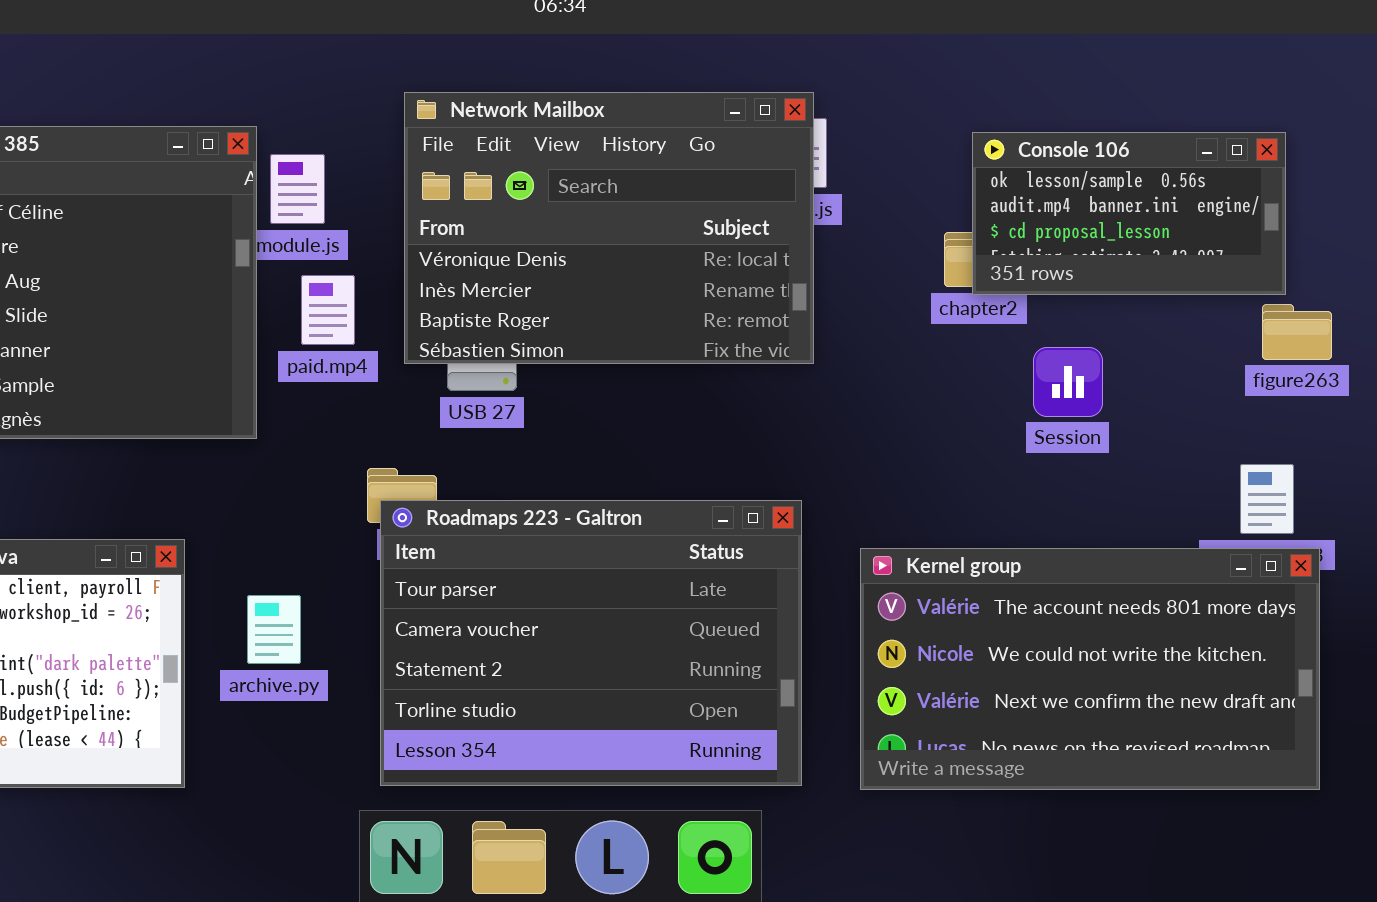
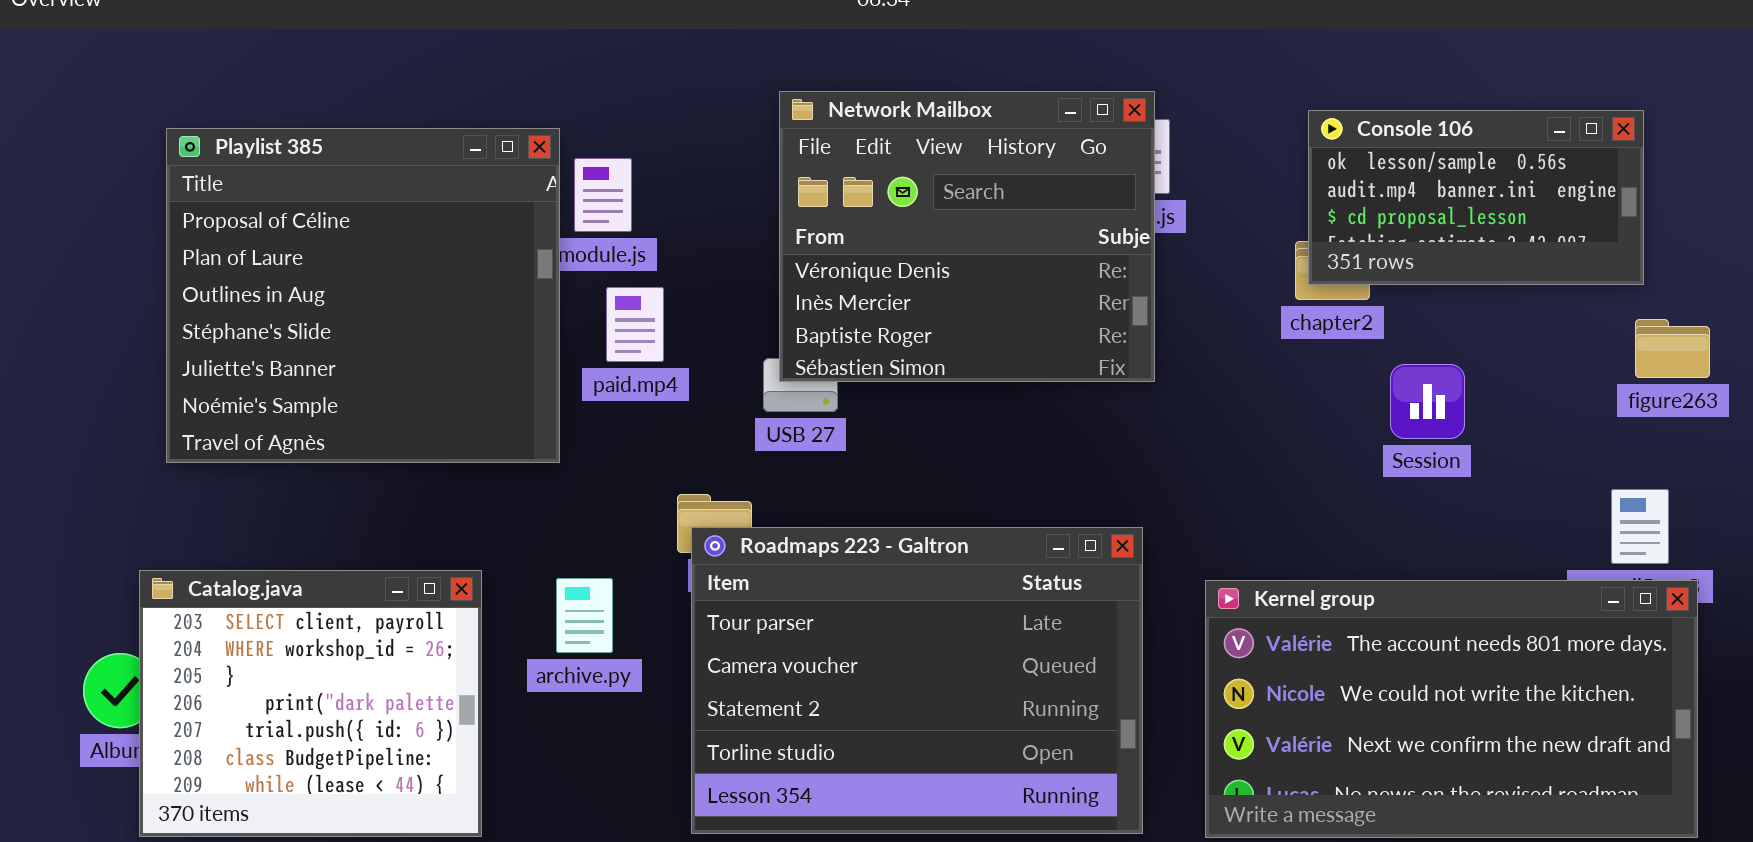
Network Mailbox: [404,92,814,364] -> [779,91,1155,382], resized
Console 106: [972,132,1286,295] -> [1308,110,1644,285], moved
archive.py: [247,595,301,664] -> [556,578,613,653], moved

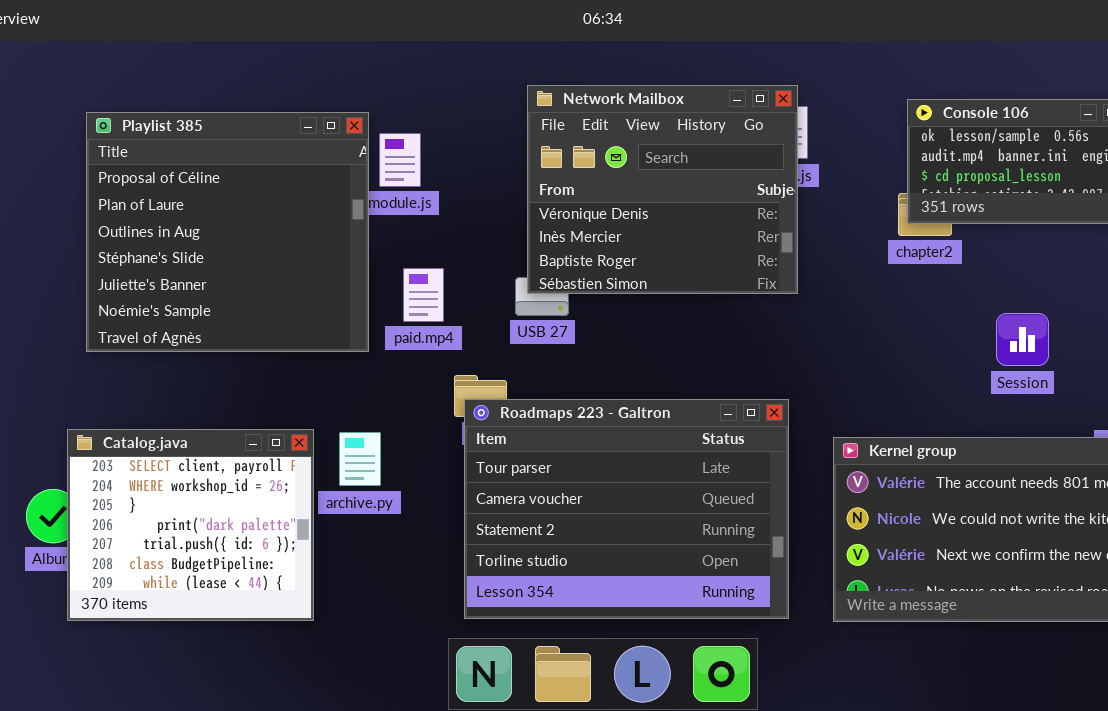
paid.mp4: [606,287,664,362] -> [403,268,444,322], moved
Session: [1390,364,1465,439] -> [996,313,1049,366], moved
archive.py: [556,578,613,653] -> [339,432,381,486], moved

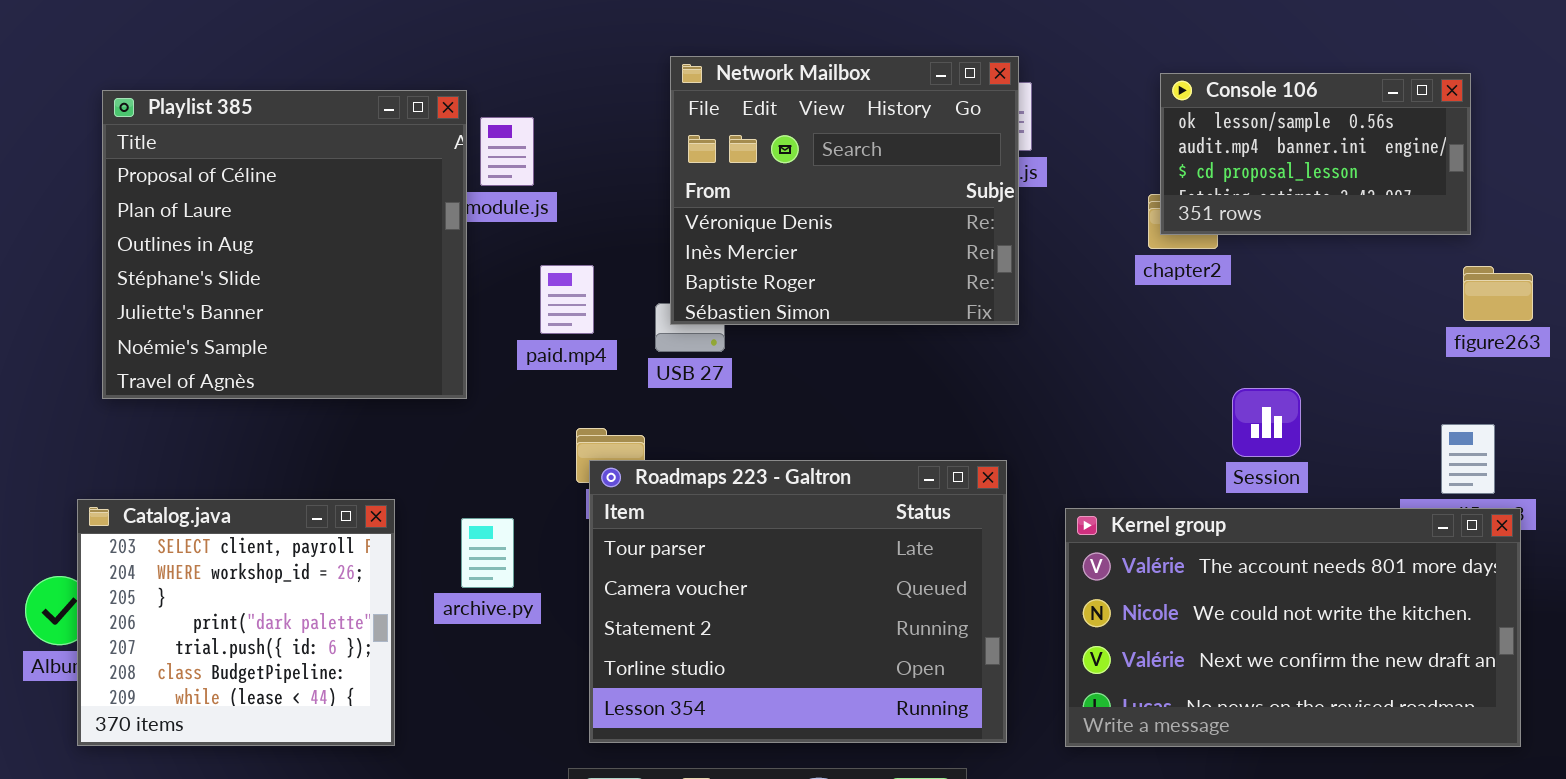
paid.mp4: [403,268,444,322] -> [540,265,594,334], moved
Session: [996,313,1049,366] -> [1232,388,1301,457], moved
archive.py: [339,432,381,486] -> [461,518,514,588], moved

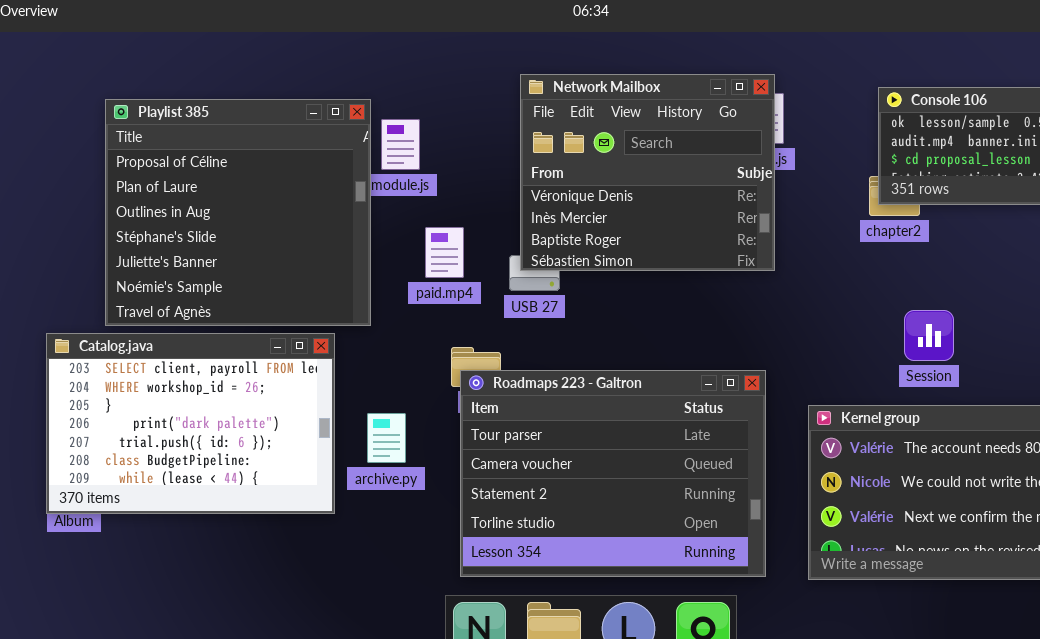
Session: [1232,388,1301,457] -> [904,310,954,361], moved
Catalog.java: [77,499,395,746] -> [46,333,335,514], moved, resized

